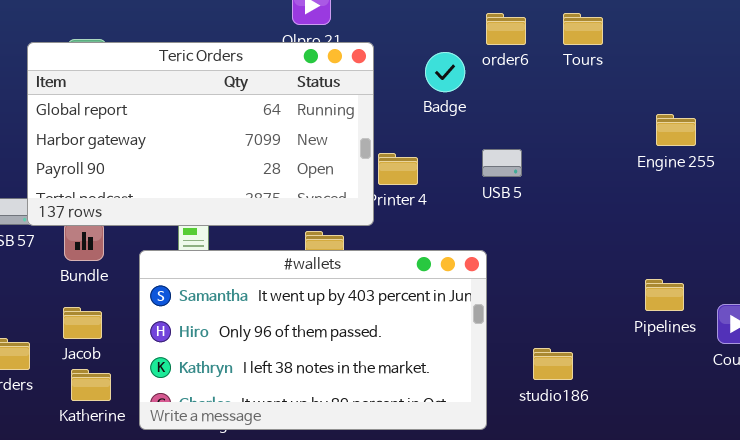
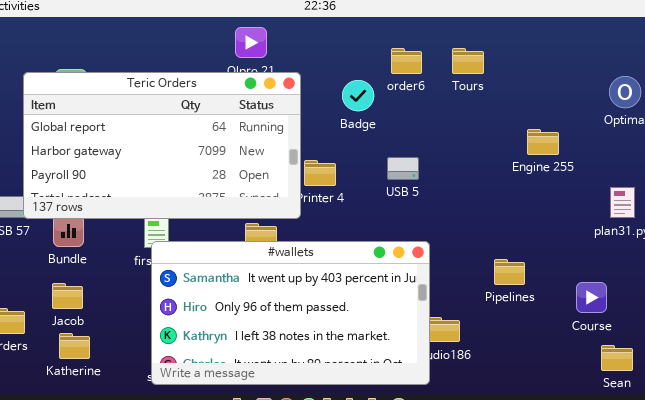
#wallets: [139,250,487,430] -> [151,241,430,385], moved
Pipelines: [645,279,684,311] -> [494,259,525,285], moved

